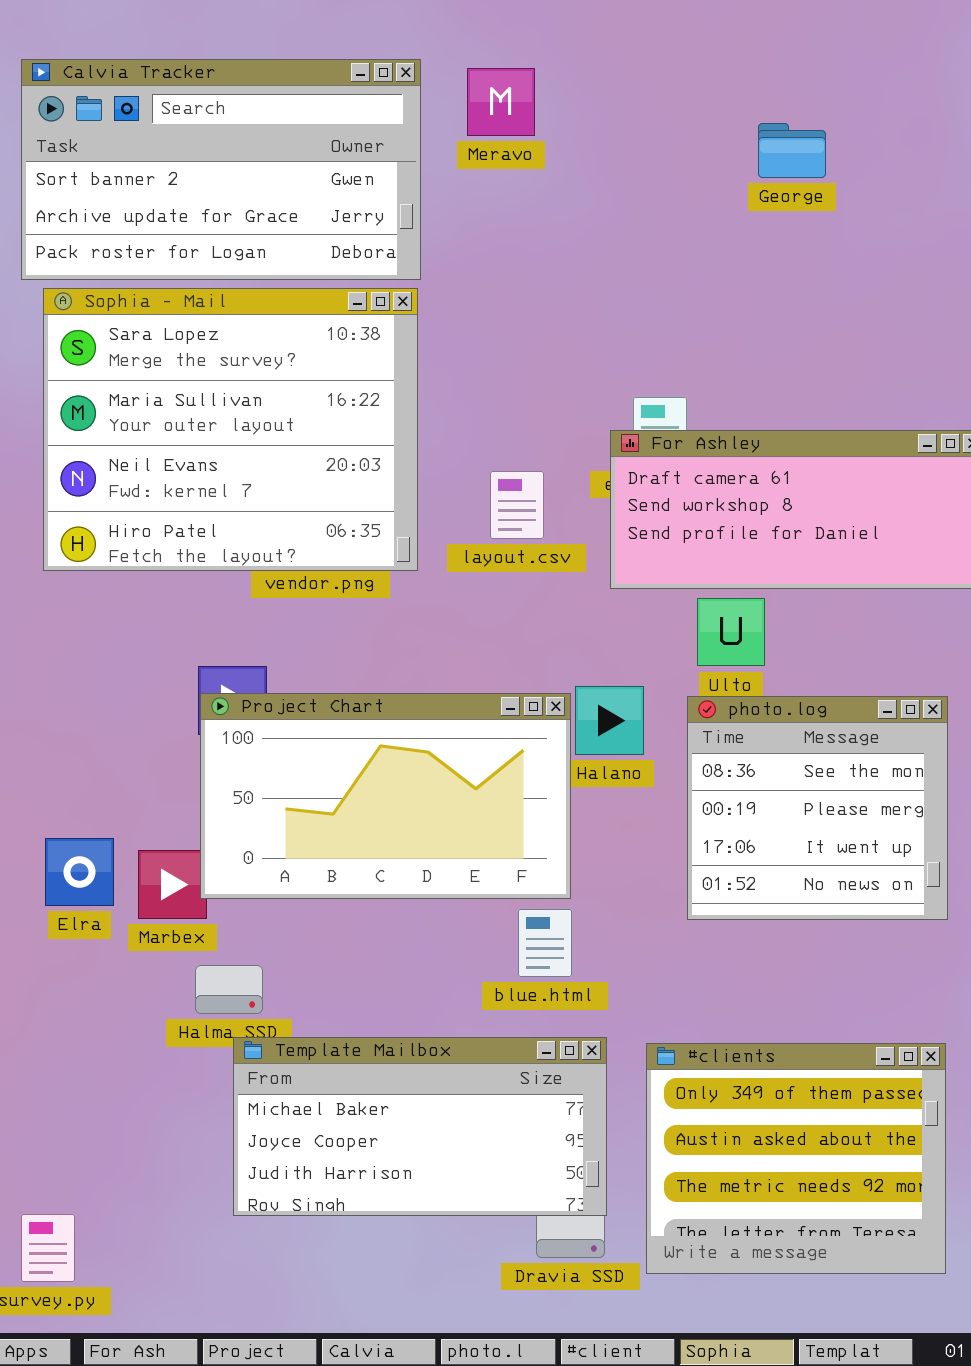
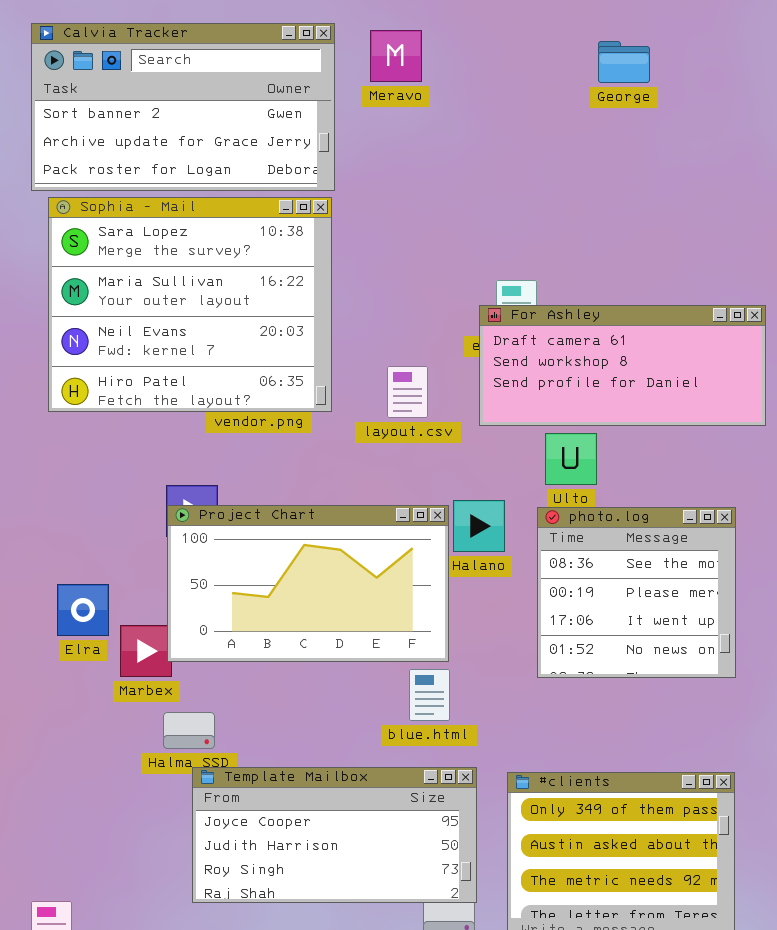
George: [758,123,826,178] -> [598,41,650,83], moved
layout.csv: [490,471,544,539] -> [387,366,428,418], moved
Elra: [45,838,114,906] -> [57,584,109,636], moved
Template Mailbox: [233,1037,607,1216] -> [192,767,477,903], scrolled down 1 row

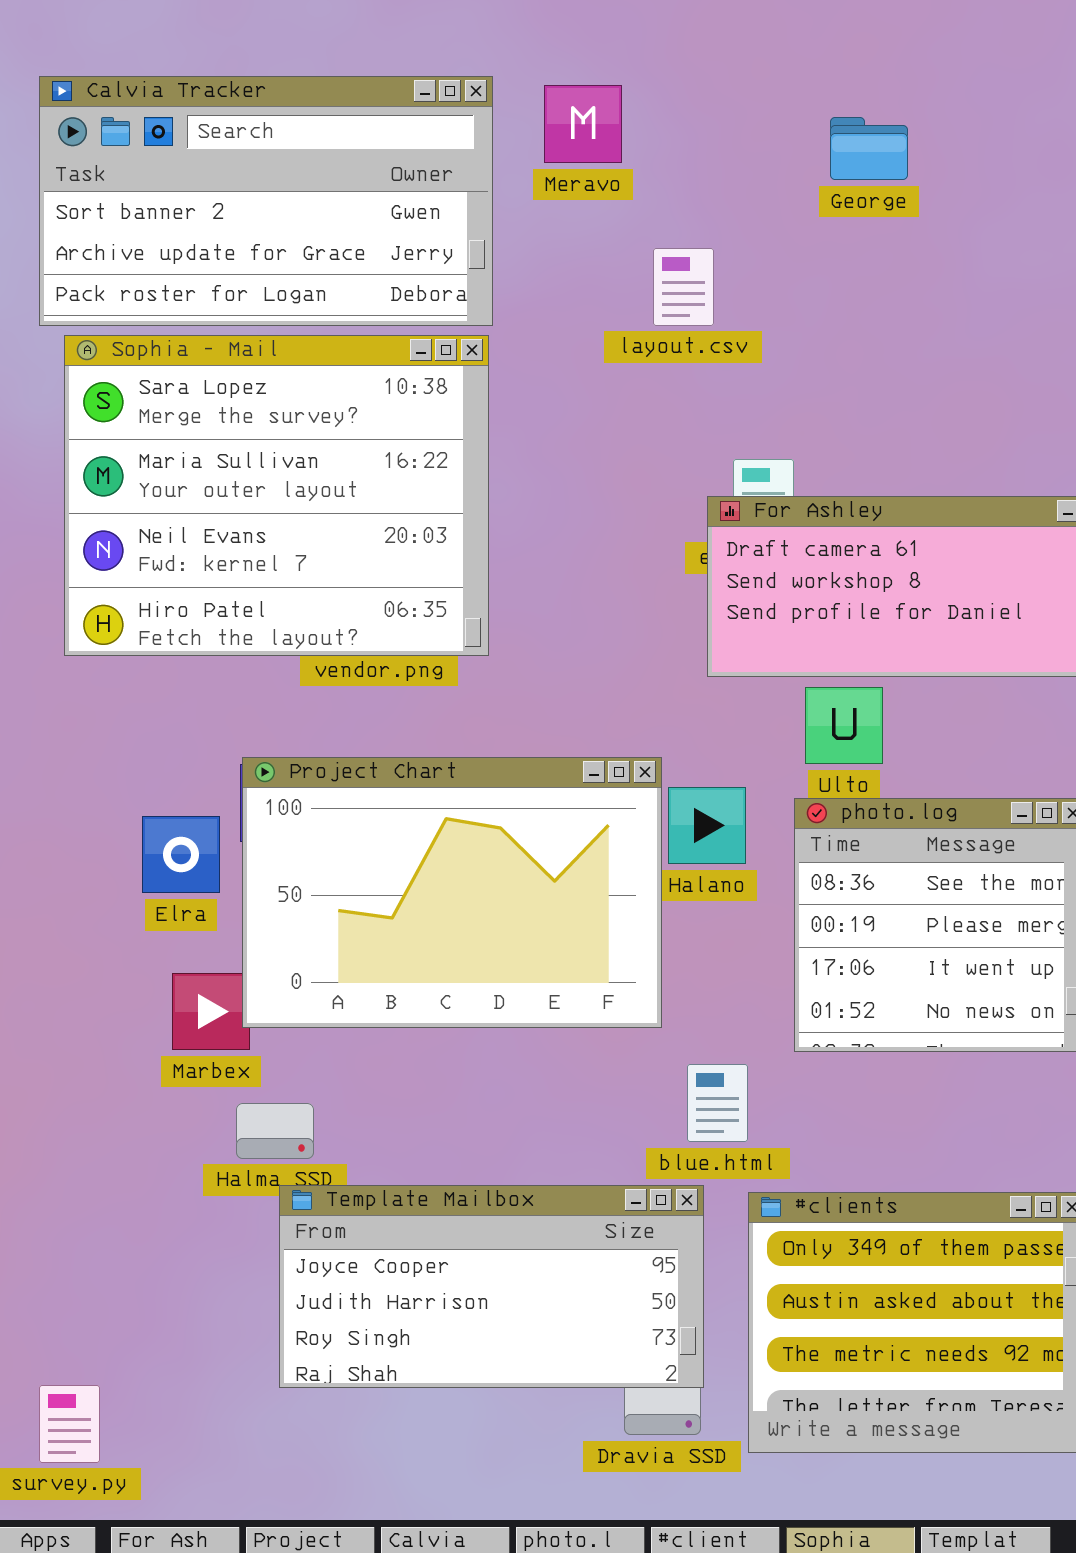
George: [598,41,650,83] -> [830,117,908,180], moved
layout.csv: [387,366,428,418] -> [653,248,714,326], moved
Project Chart: [167,505,449,662] -> [242,757,662,1028], resized
Elra: [57,584,109,636] -> [142,816,220,893], moved
blue.html: [409,669,450,721] -> [687,1064,748,1142], moved

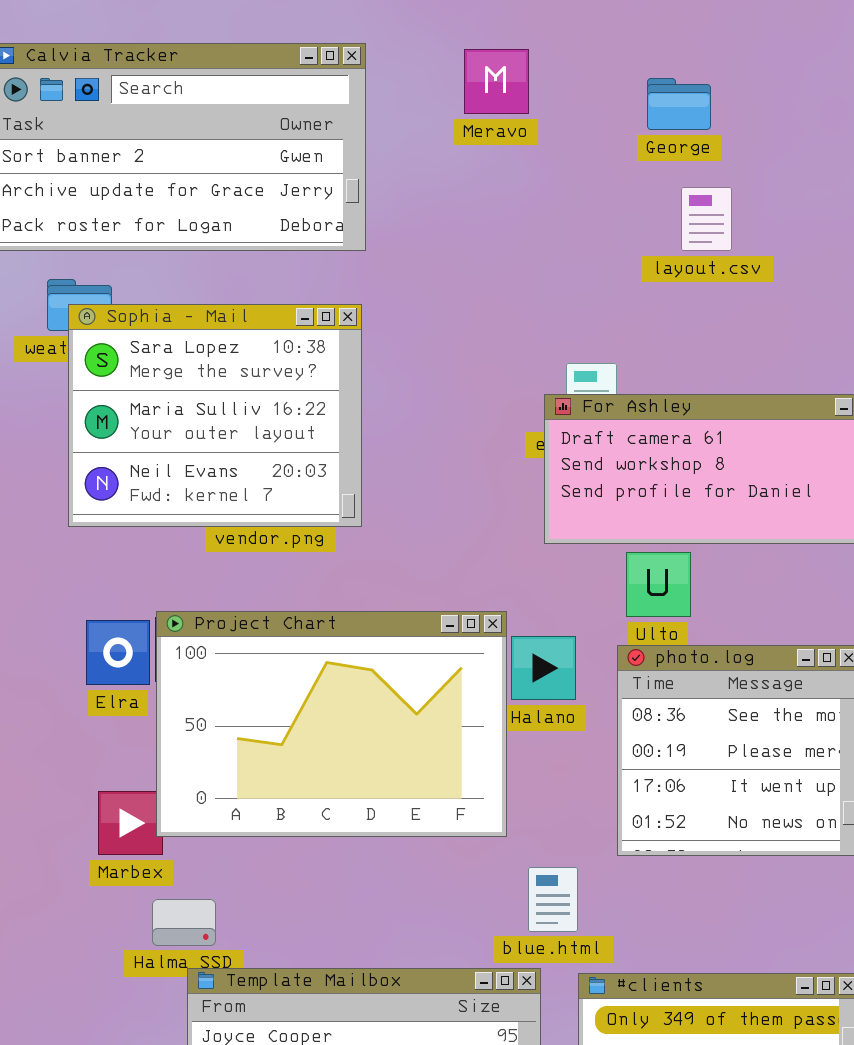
Meravo: [544,85,622,163] -> [464,49,529,114], moved
layout.csv: [653,248,714,326] -> [681,187,732,251], moved
Sophia - Mail: [64,335,489,656] -> [68,304,362,527], resized
Elra: [142,816,220,893] -> [86,620,150,685], moved

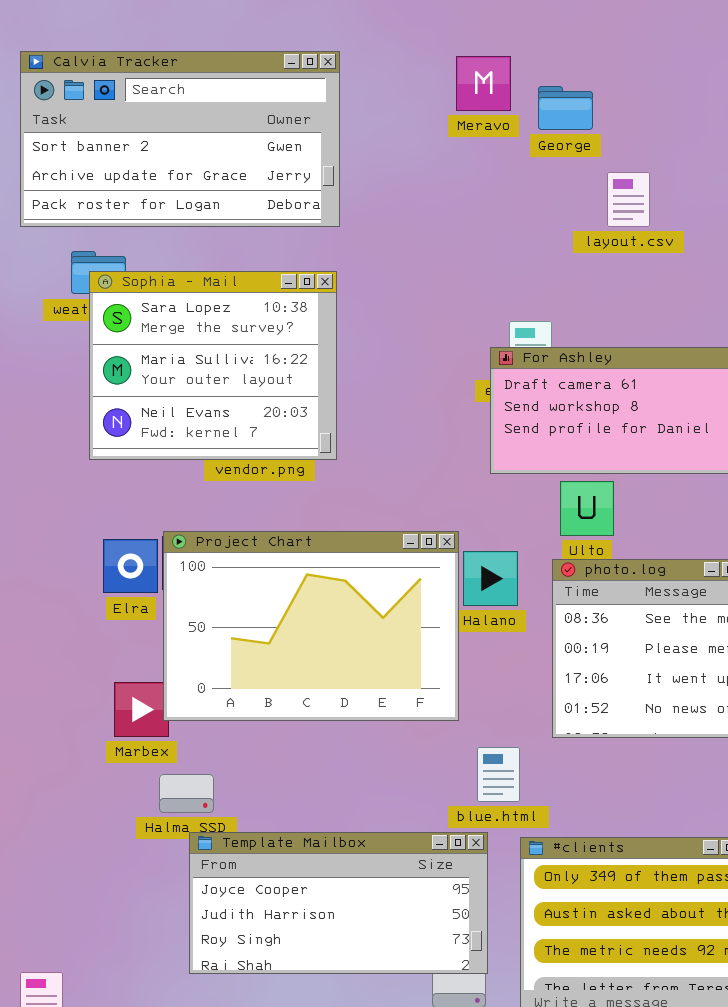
Meravo: [464,49,529,114] -> [456,56,511,111], moved
George: [647,78,711,130] -> [538,86,593,130], moved

